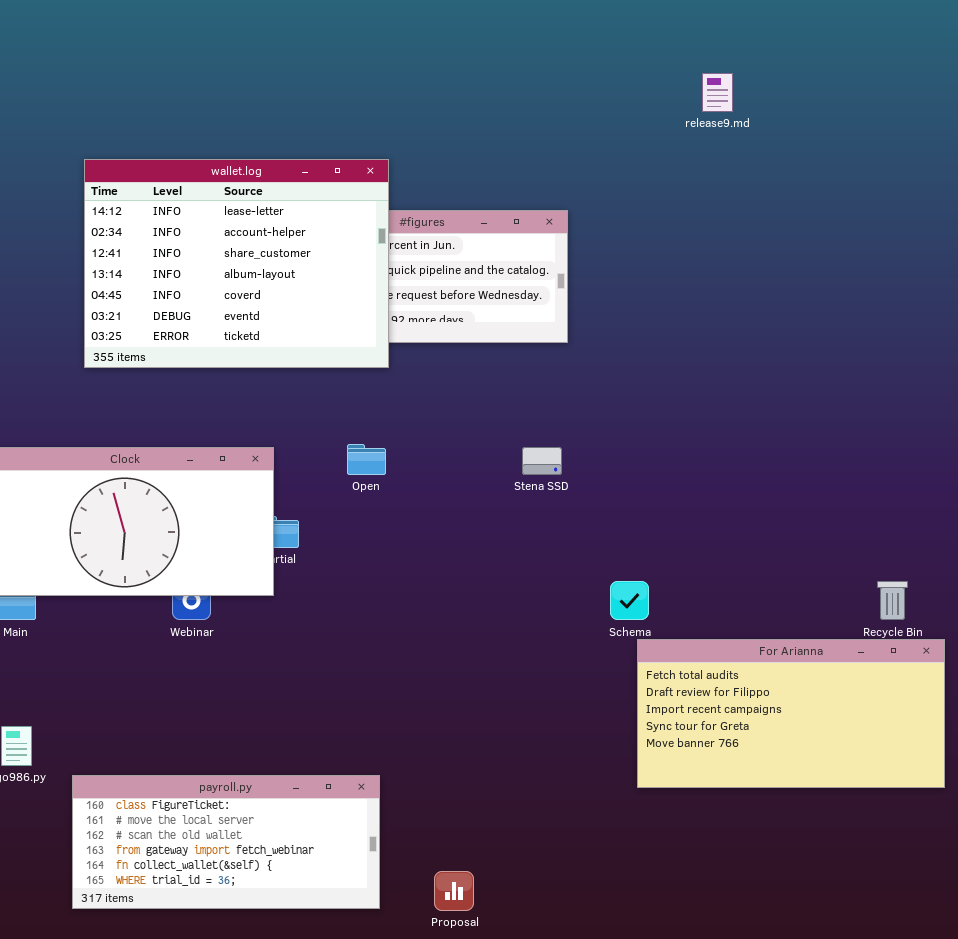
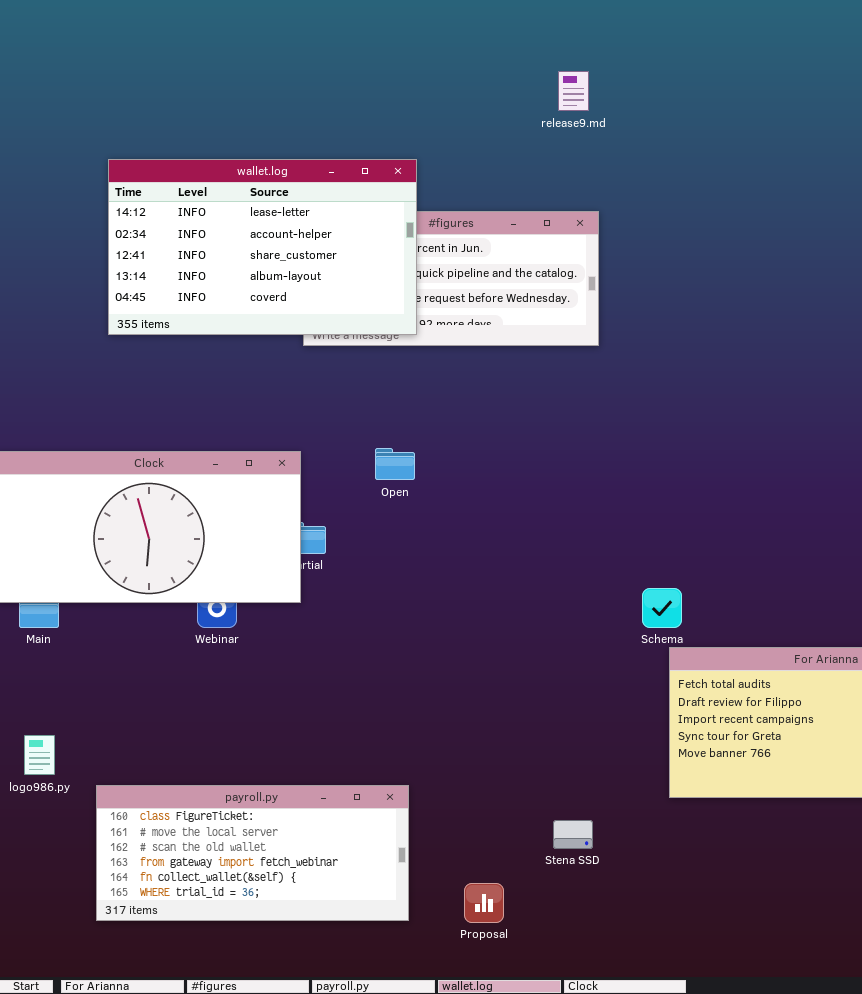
release9.md: [702,73,733,112] -> [558,71,589,111], moved
wallet.log: [84,159,389,368] -> [108,159,417,335], resized
Stena SSD: [522,447,562,475] -> [553,820,593,849], moved

